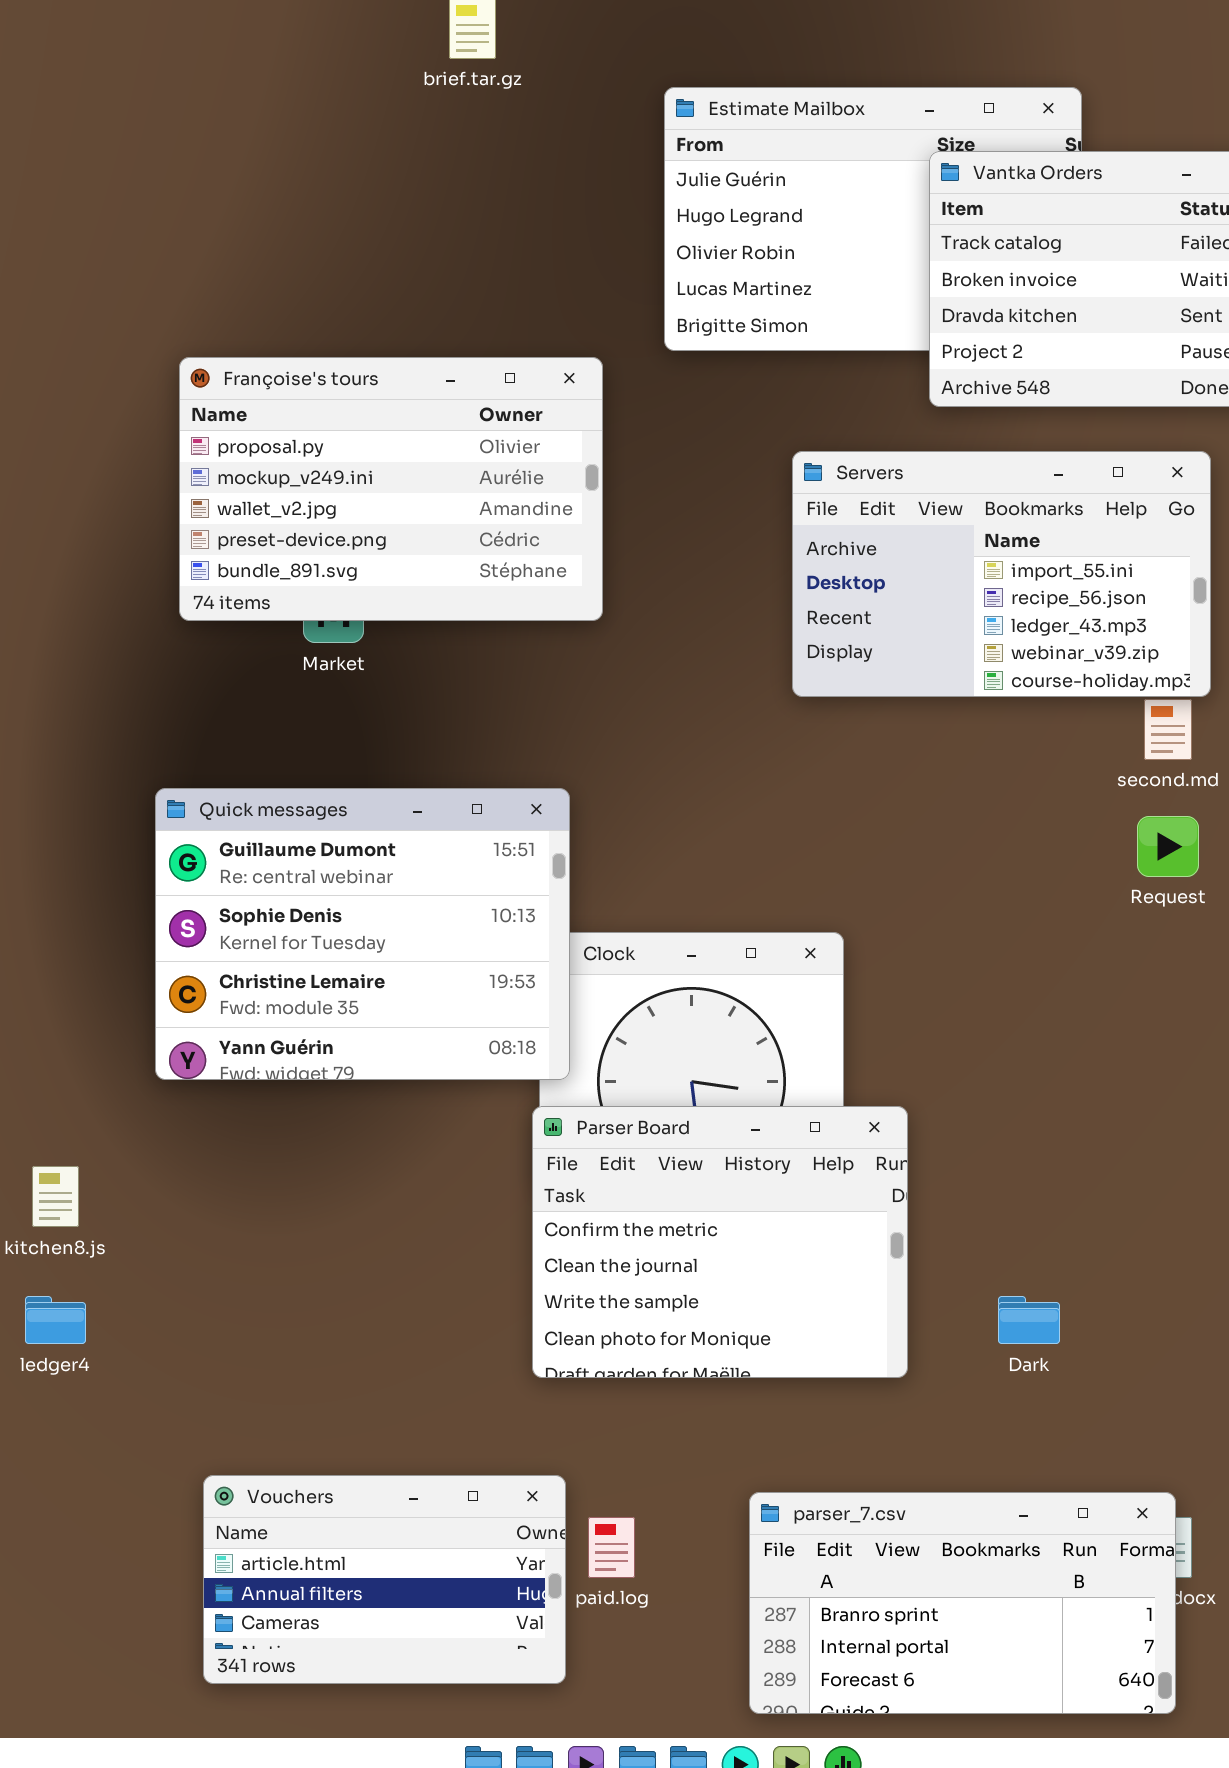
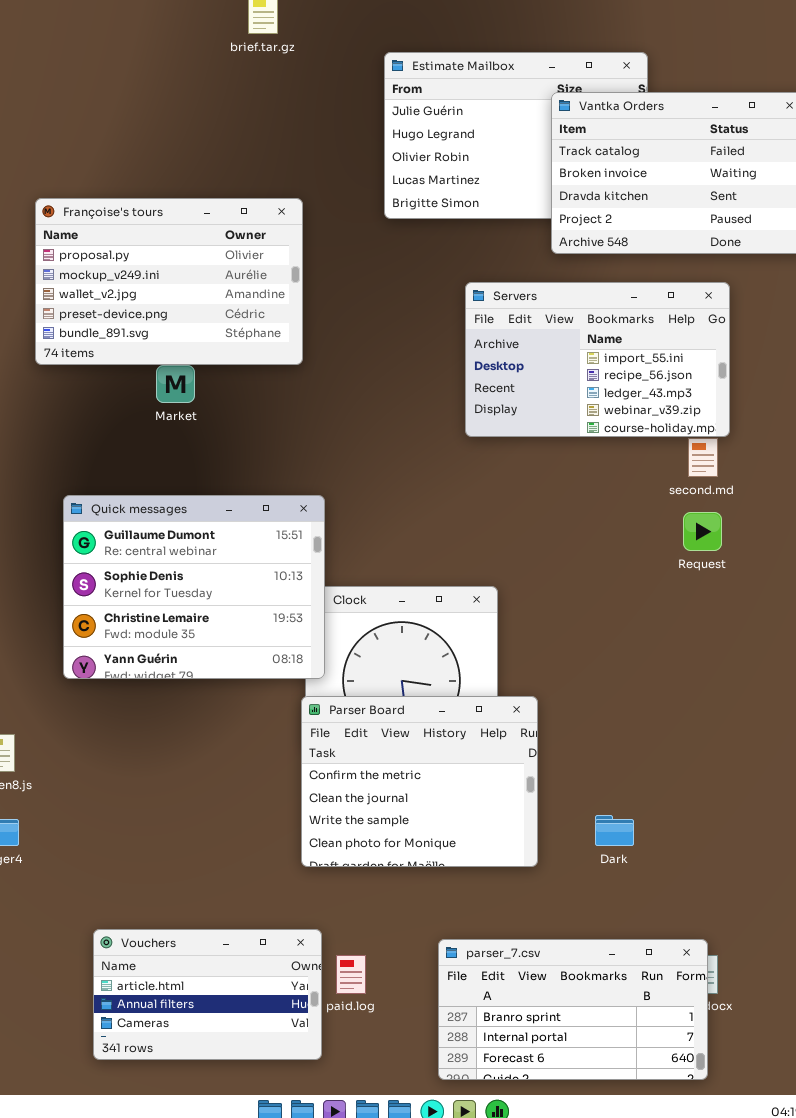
Françoise's tours: [179,357,603,621] -> [35,198,303,365], moved

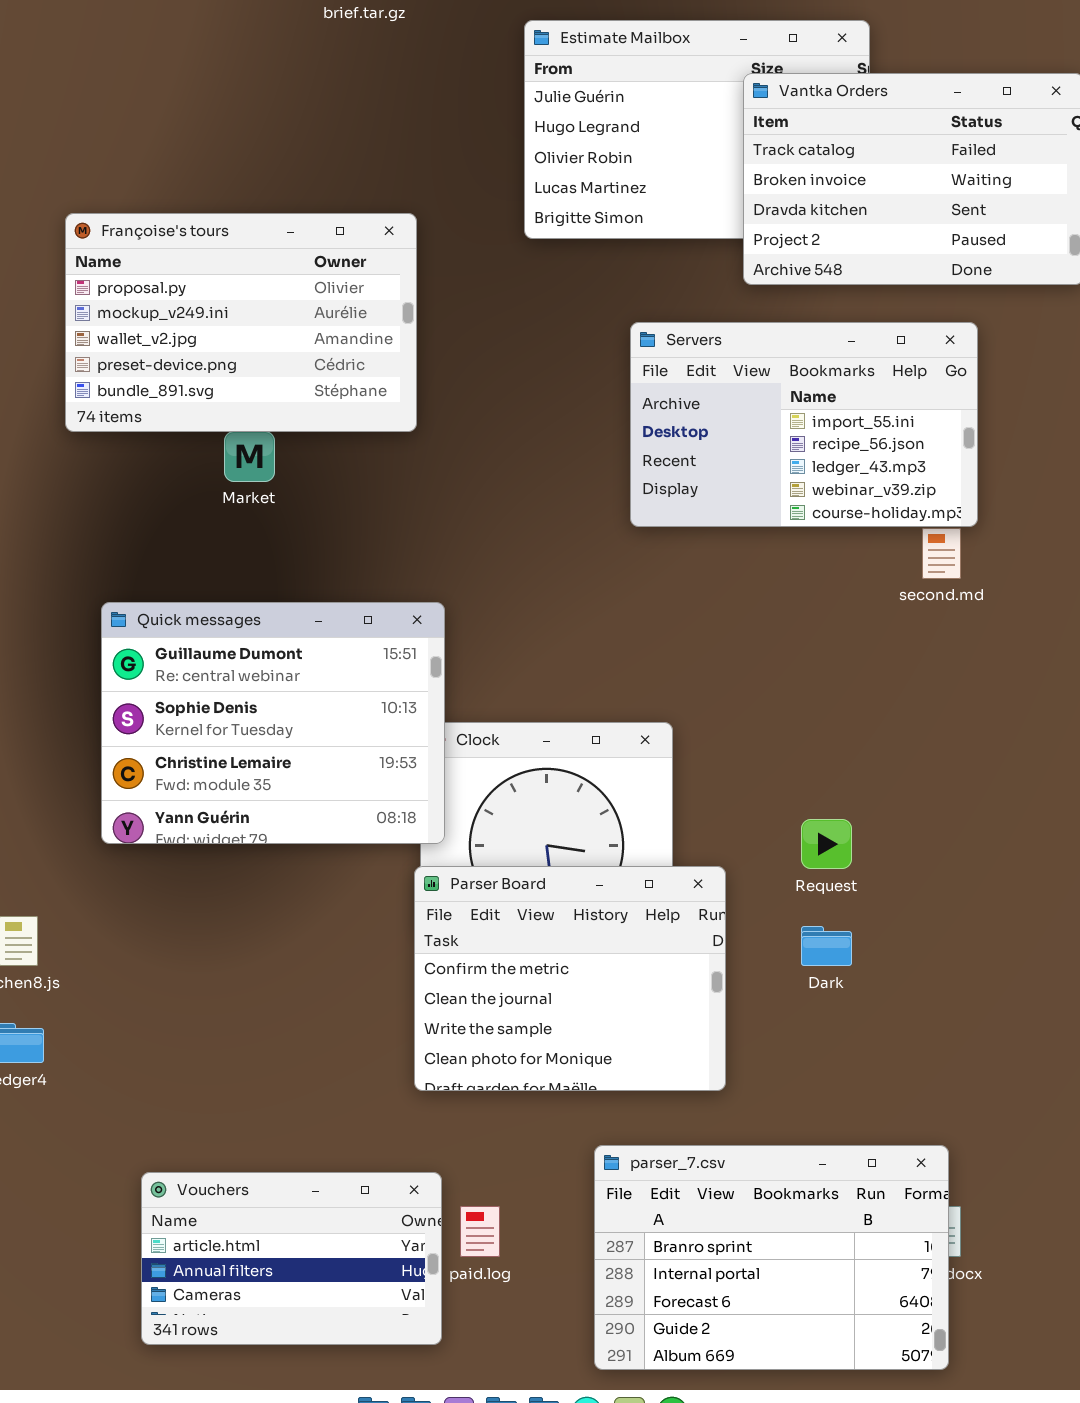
Request: [683,512,722,551] -> [801,819,852,869], moved
Dark: [595,815,634,846] -> [801,926,852,966], moved
parser_7.csv: [438,939,708,1080] -> [594,1145,949,1370], resized

